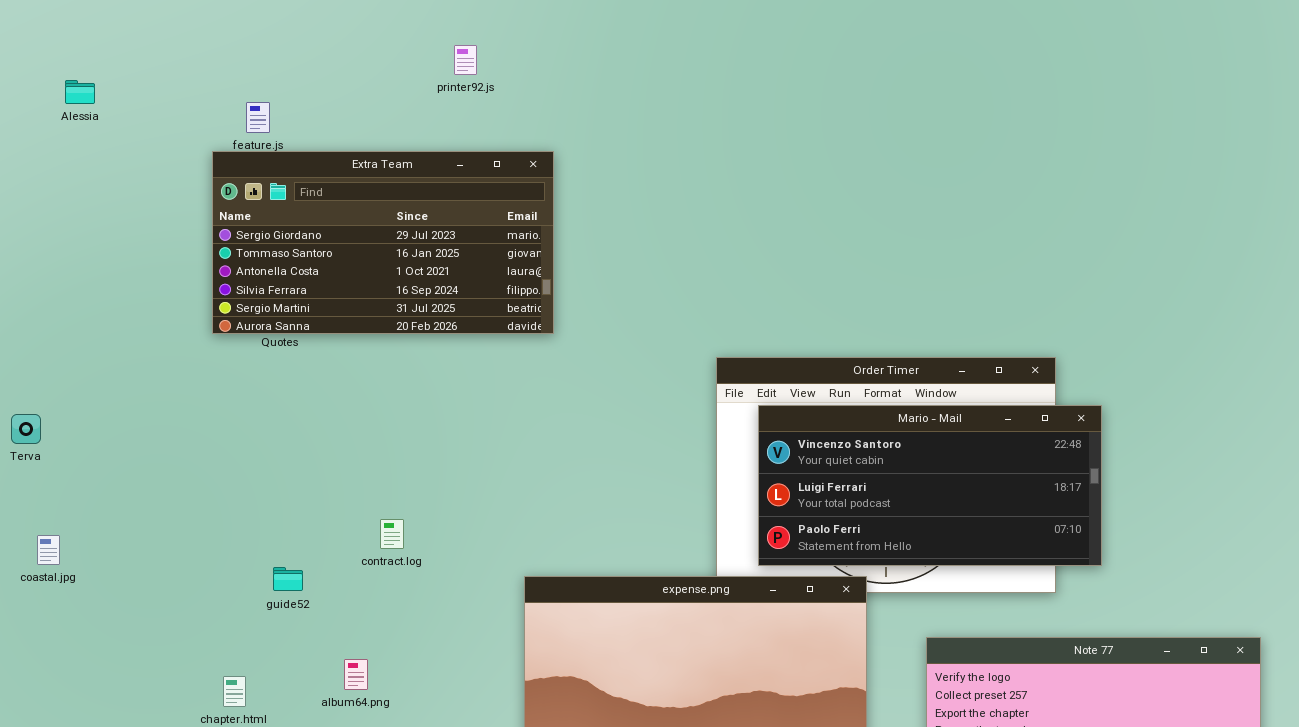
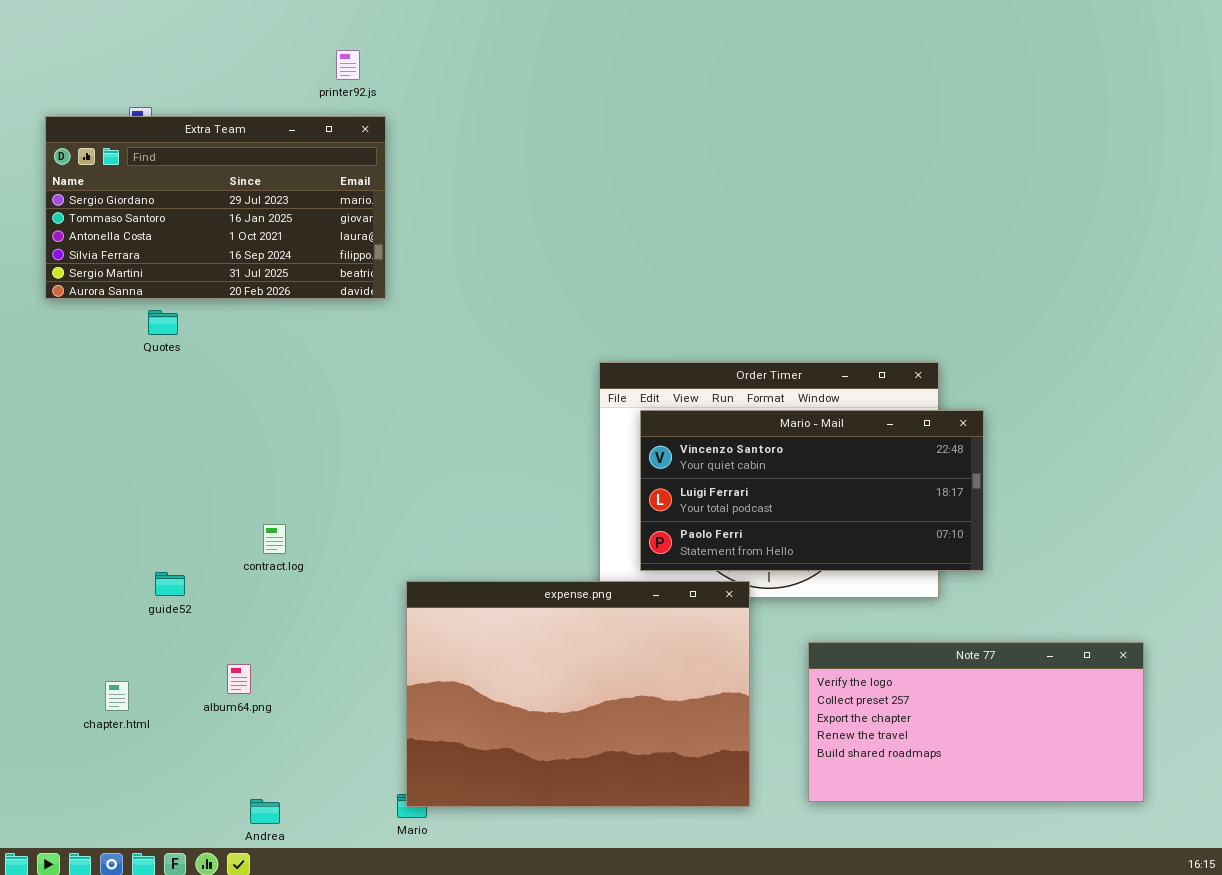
Extra Team: [212,151,554,334] -> [45,116,386,299], moved

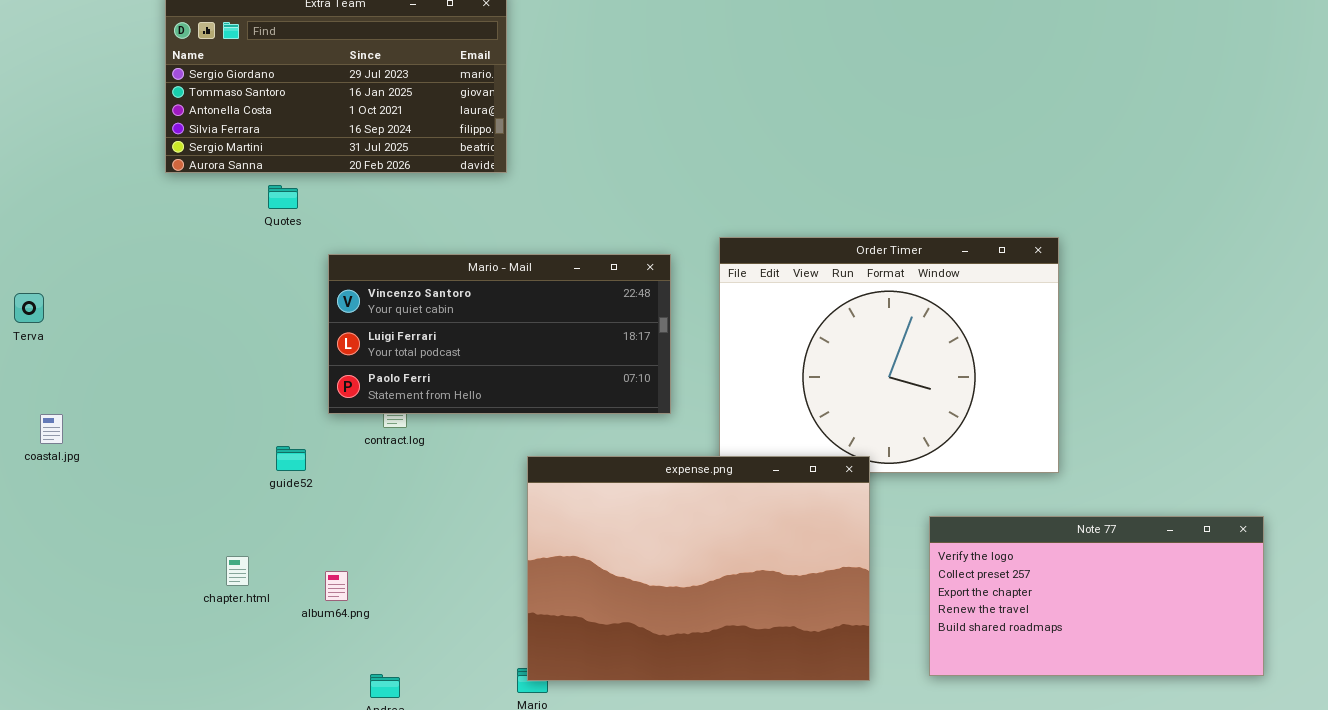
Mario - Mail: [640,410,984,571] -> [328,254,671,414], moved
album64.png: [227,664,251,694] -> [325,571,348,601], moved

